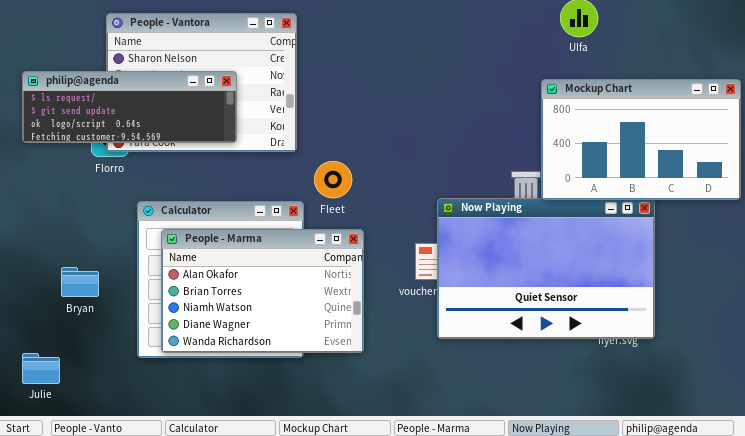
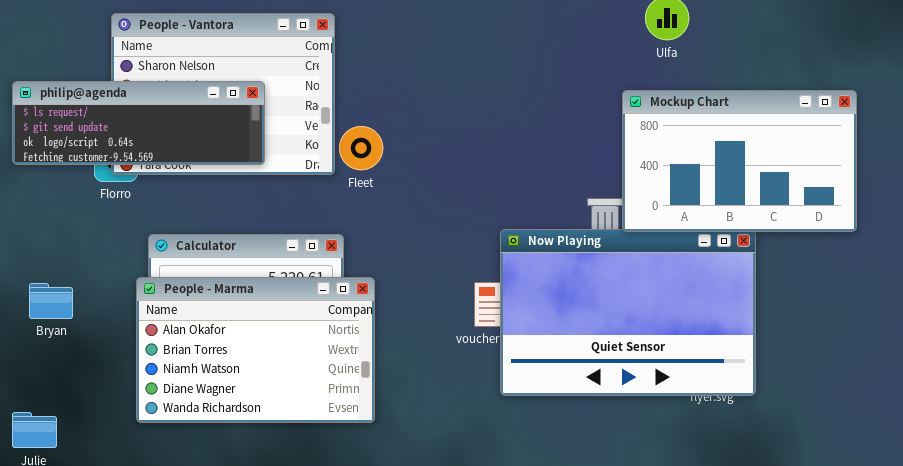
Fleet: [314,161,352,198] -> [339,126,383,170], moved
People - Marma: [161,229,364,353] -> [136,277,375,423], moved
Bryan: [61,267,99,297] -> [29,283,73,319], moved

